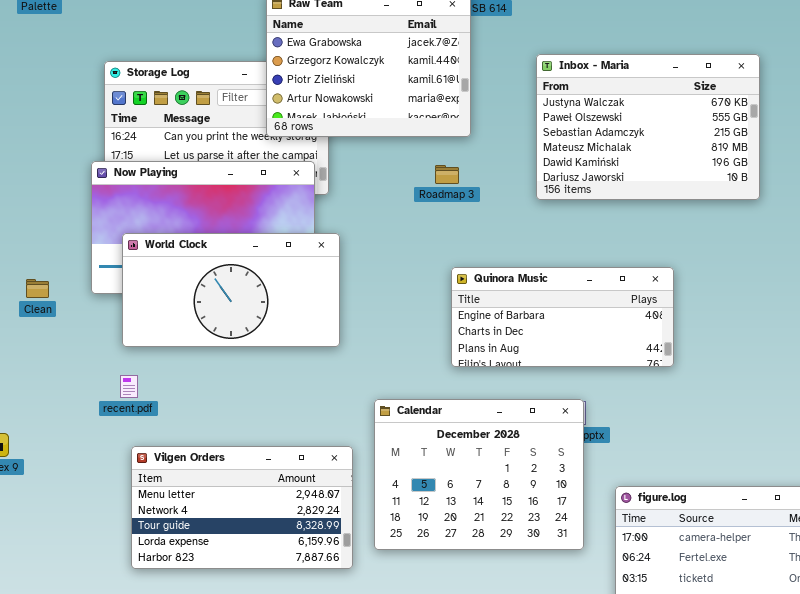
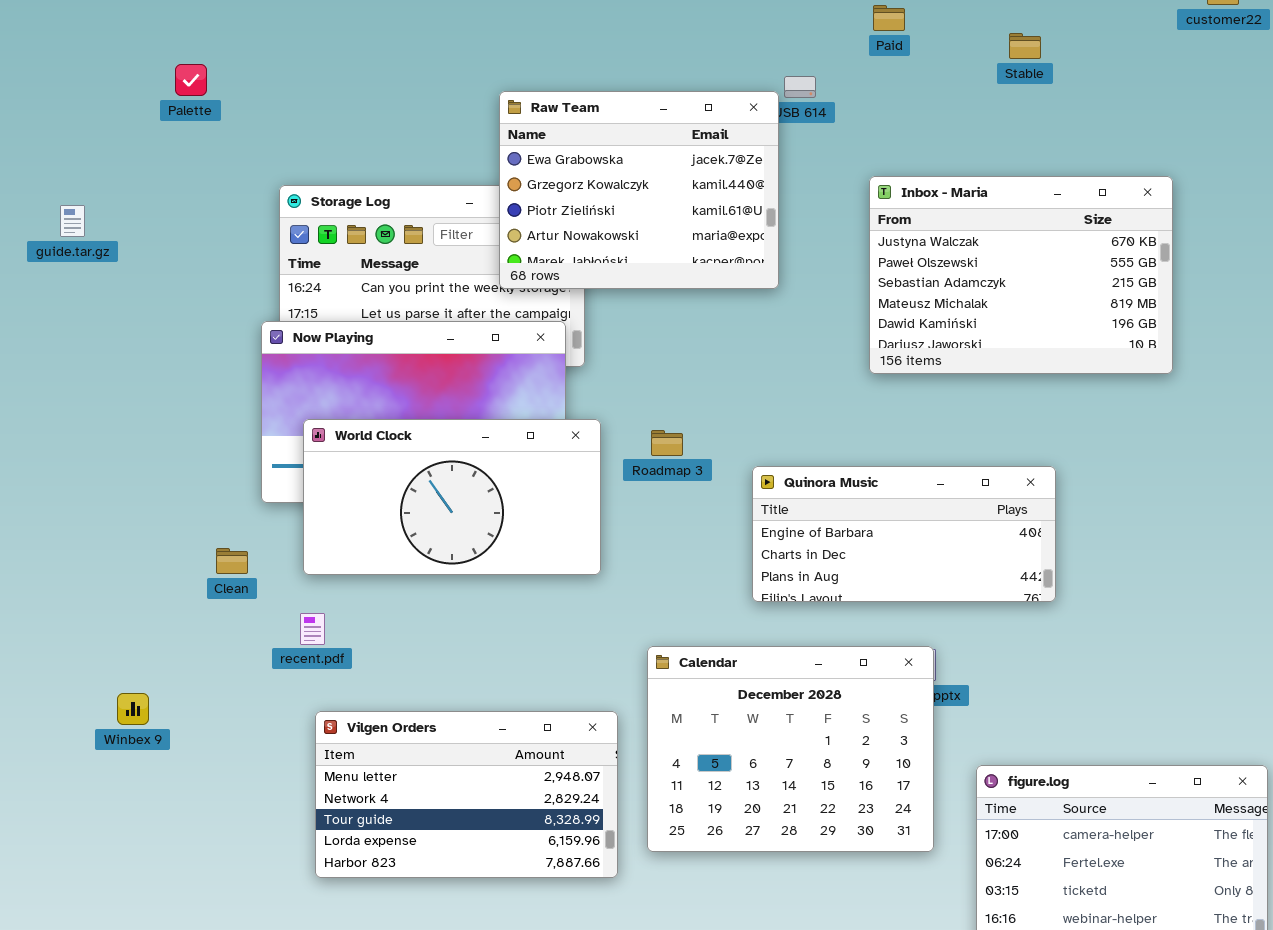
Roadmap 3: [435,165,459,184] -> [651,430,683,456], moved
Clean: [26,279,49,298] -> [216,548,248,574], moved

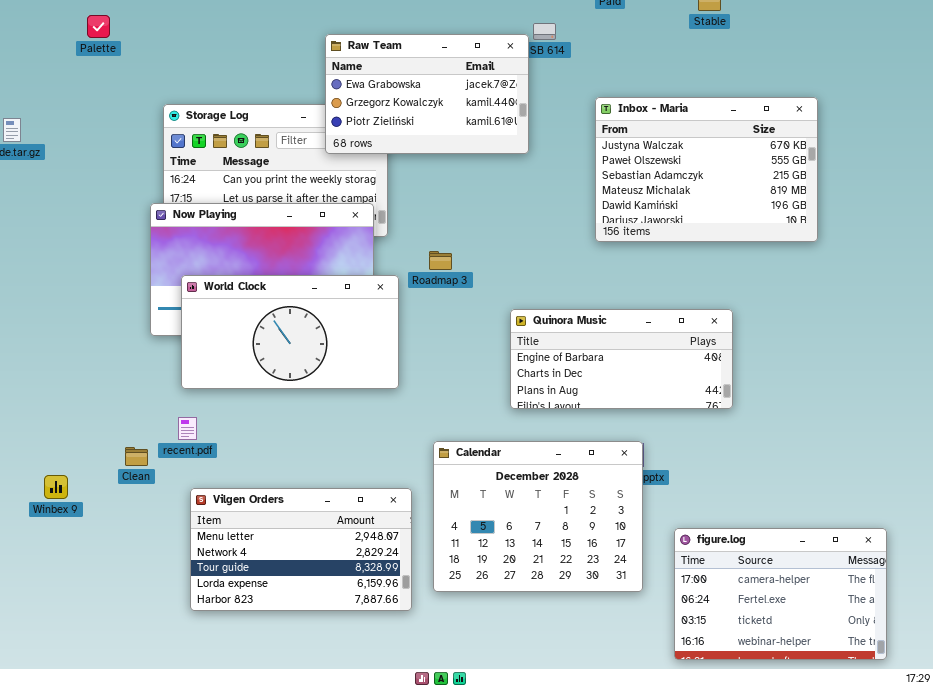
Raw Team: [499,91,779,289] -> [325,34,529,154], resized
Roadmap 3: [651,430,683,456] -> [429,251,452,270], moved
Clean: [216,548,248,574] -> [125,447,148,466], moved

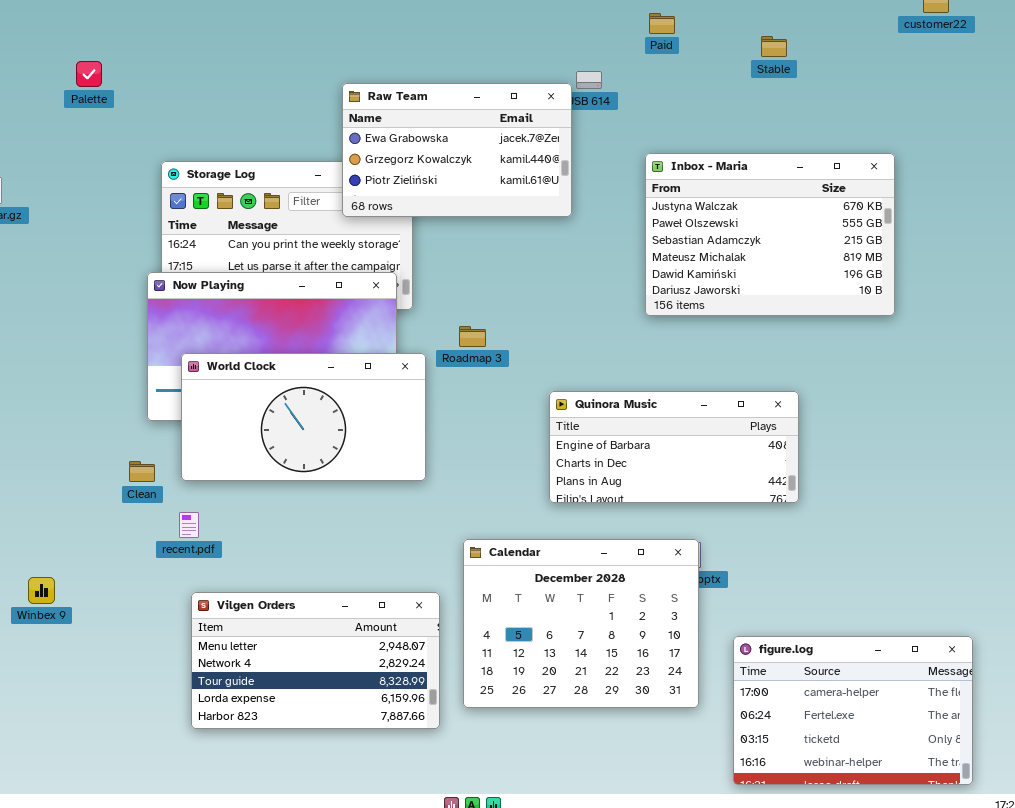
Clean: [125,447,148,466] -> [129,461,155,482], moved

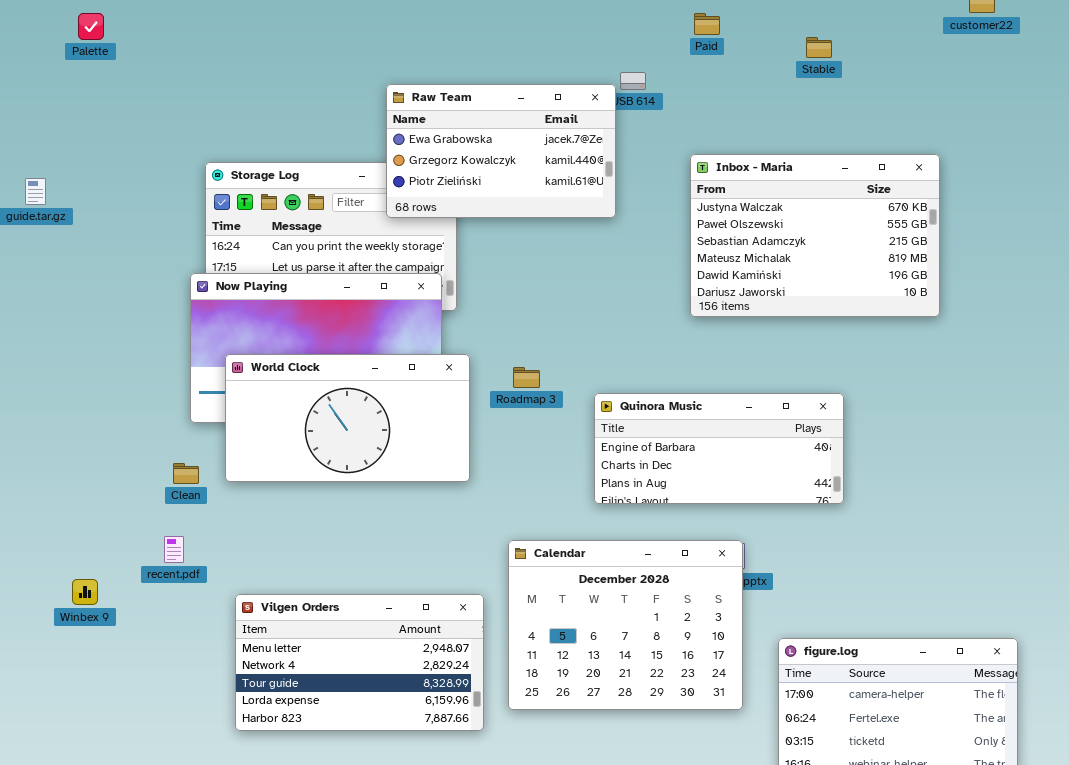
Palette: [76,61,102,87] -> [78,13,104,40], moved
Roadmap 3: [459,326,486,347] -> [513,367,540,388], moved
recent.pdf: [179,512,199,538] -> [164,536,184,563], moved

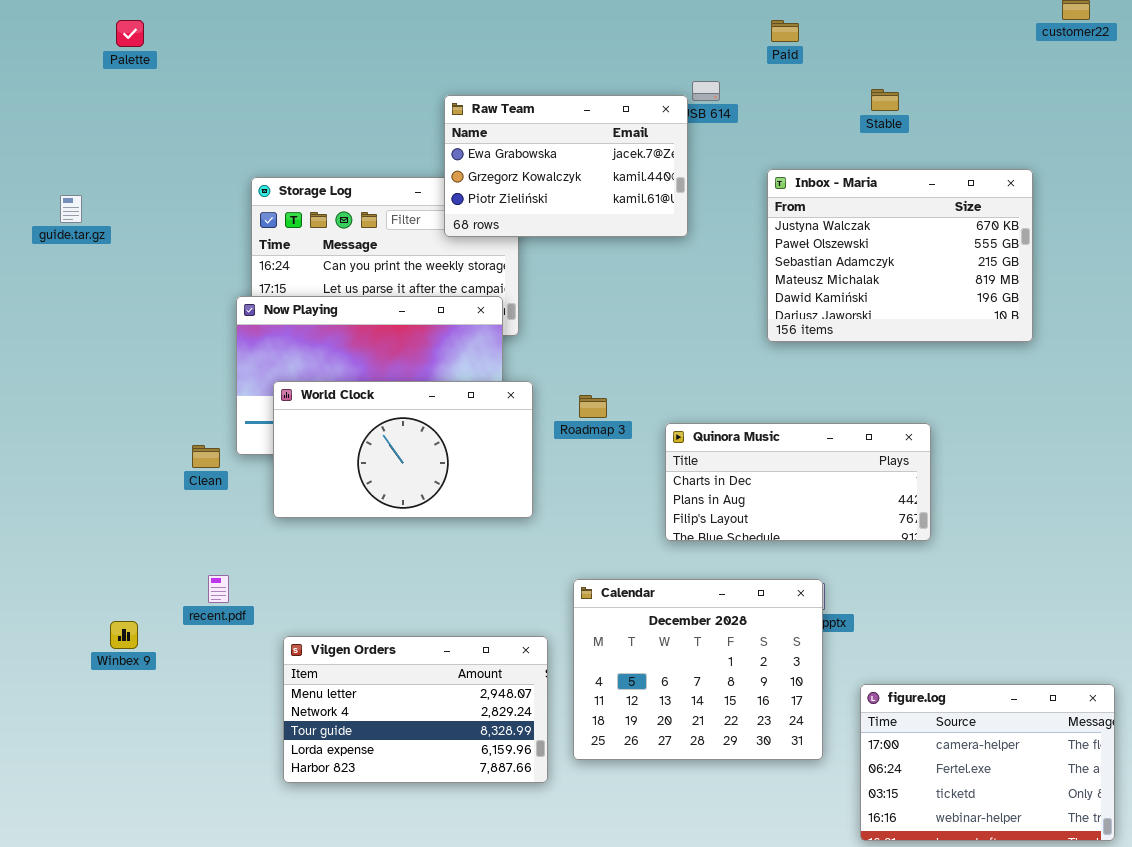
Stable: [806,37,832,58] -> [871,89,899,111], moved
Quinora Music: [594,393,844,504] -> [665,423,931,541], scrolled down 1 row
Clean: [173,463,199,484] -> [192,445,220,468], moved

